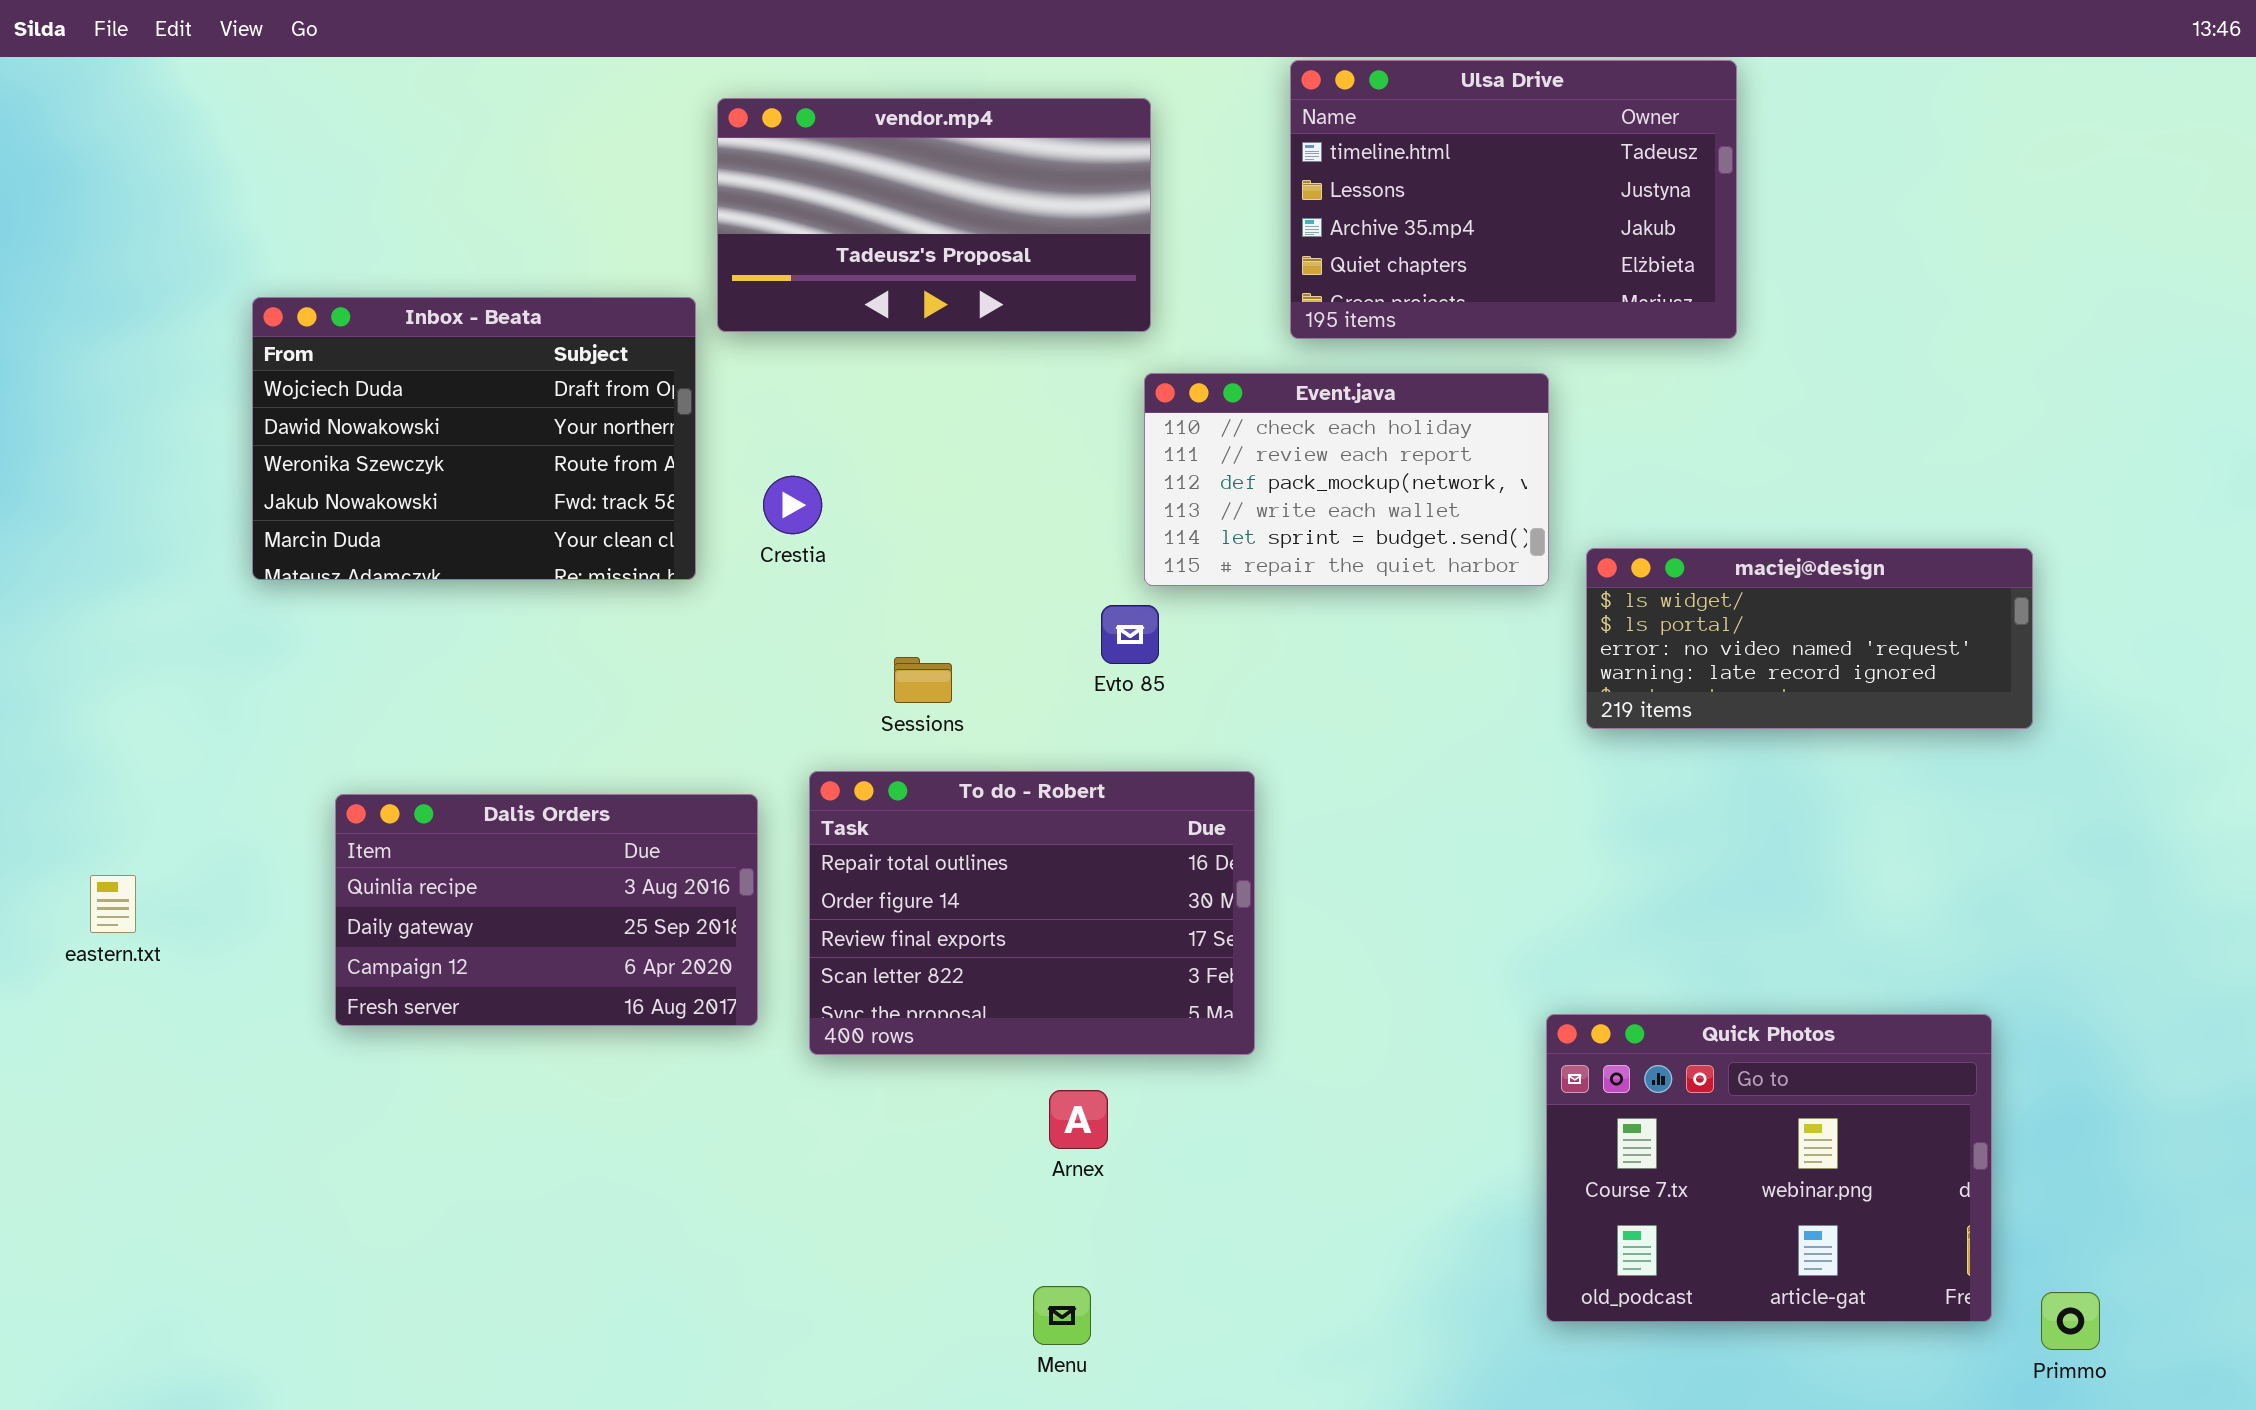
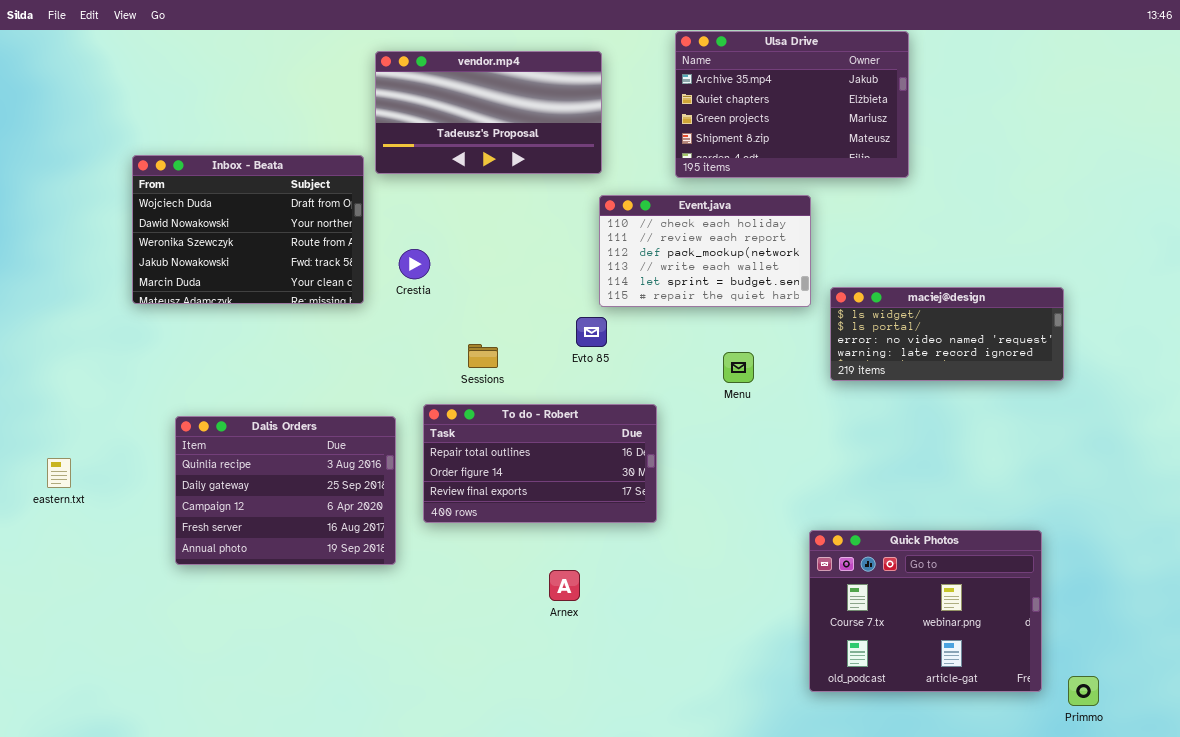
Ulsa Drive: [1290,60,1737,339] -> [675,31,909,178], scrolled down 2 rows
To do - Robert: [809,771,1255,1055] -> [423,404,657,523], resized
Dalis Orders: [335,794,758,1026] -> [175,416,396,565], resized
Menu: [1033,1286,1091,1345] -> [723,352,754,383], moved

